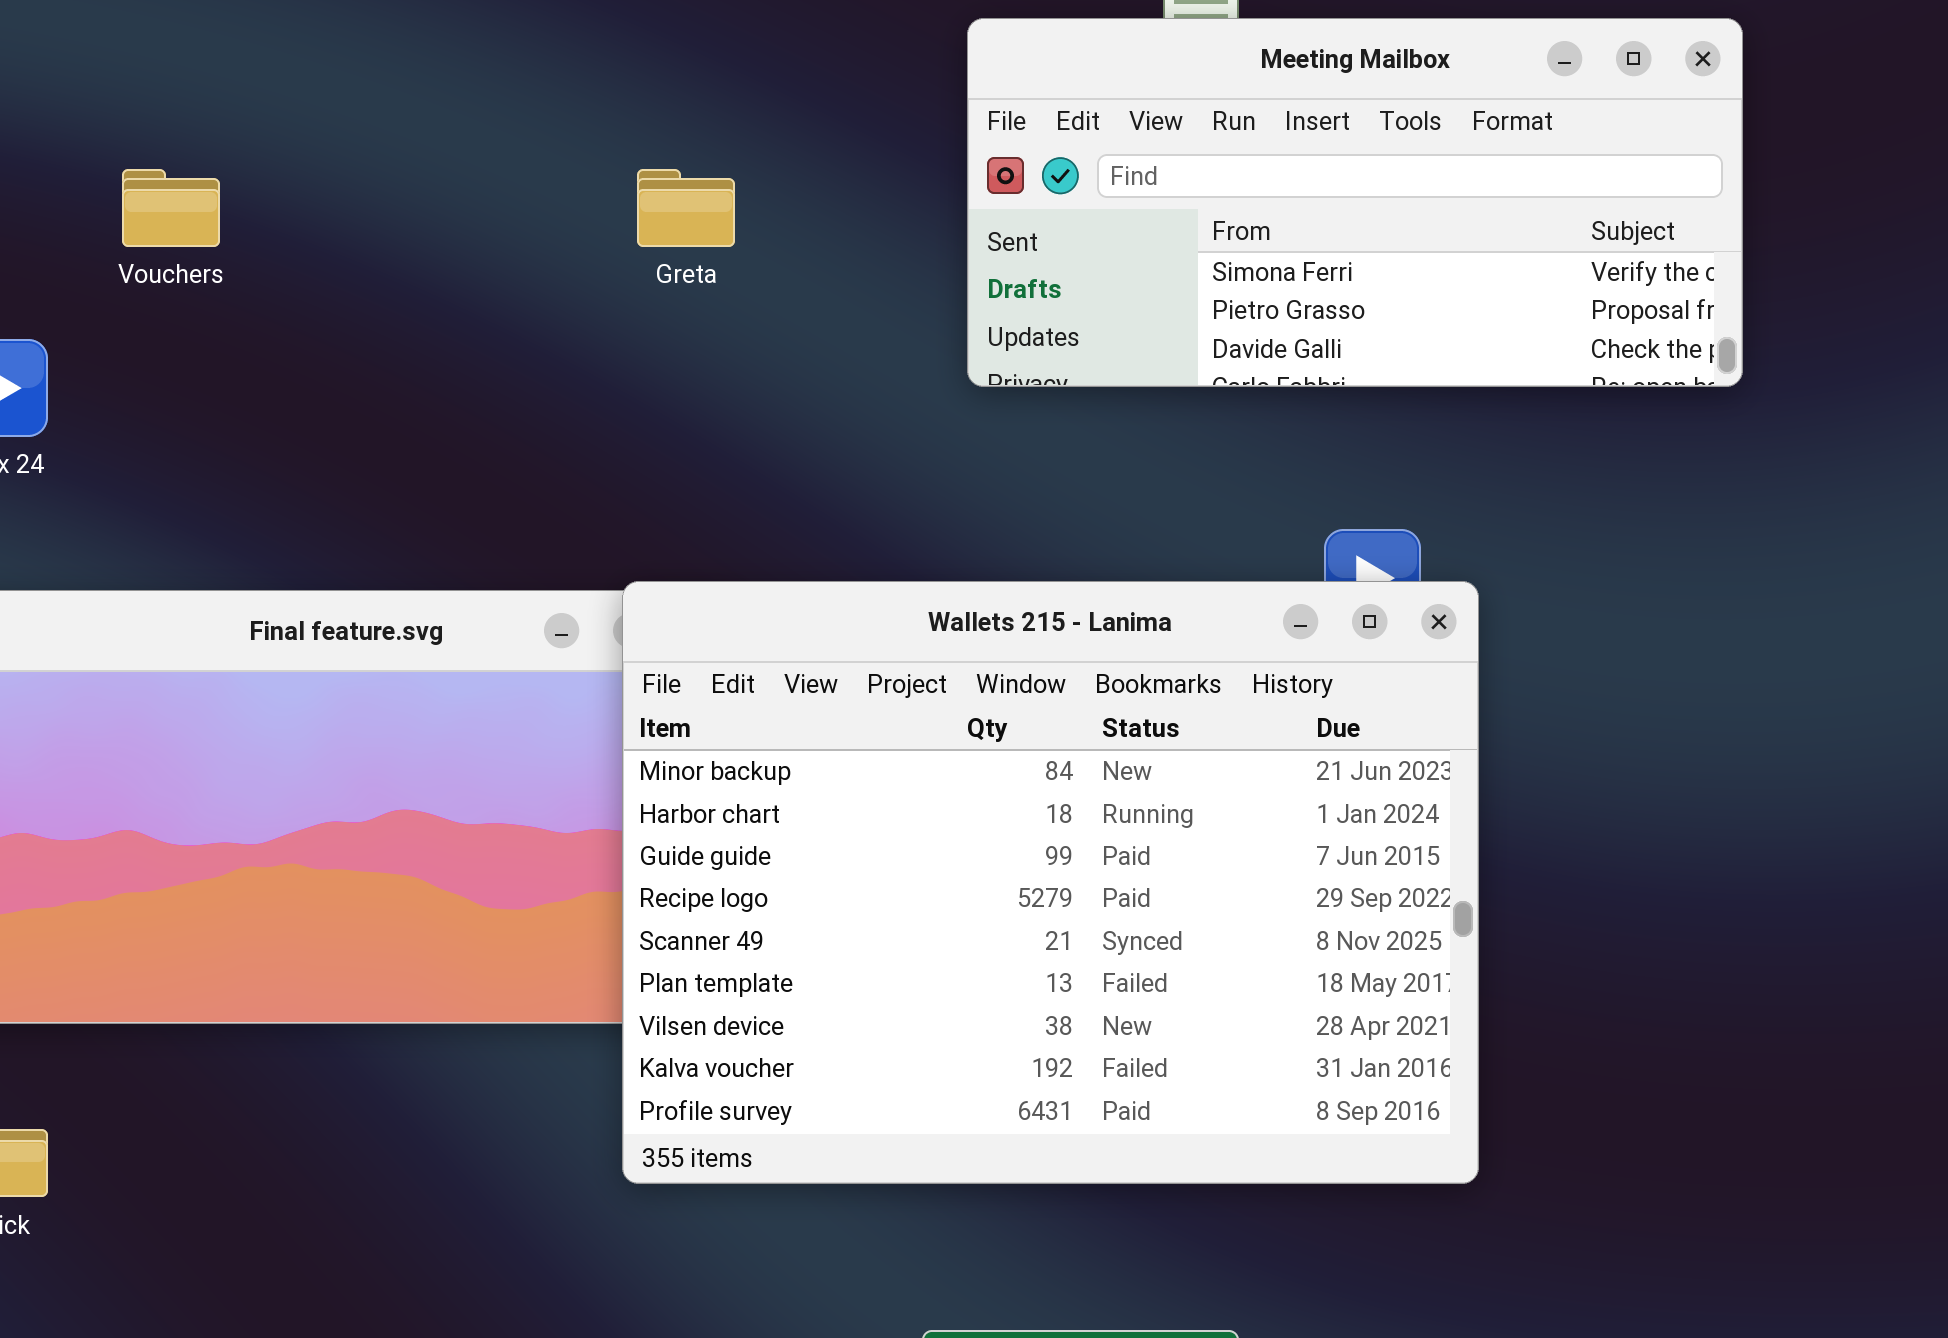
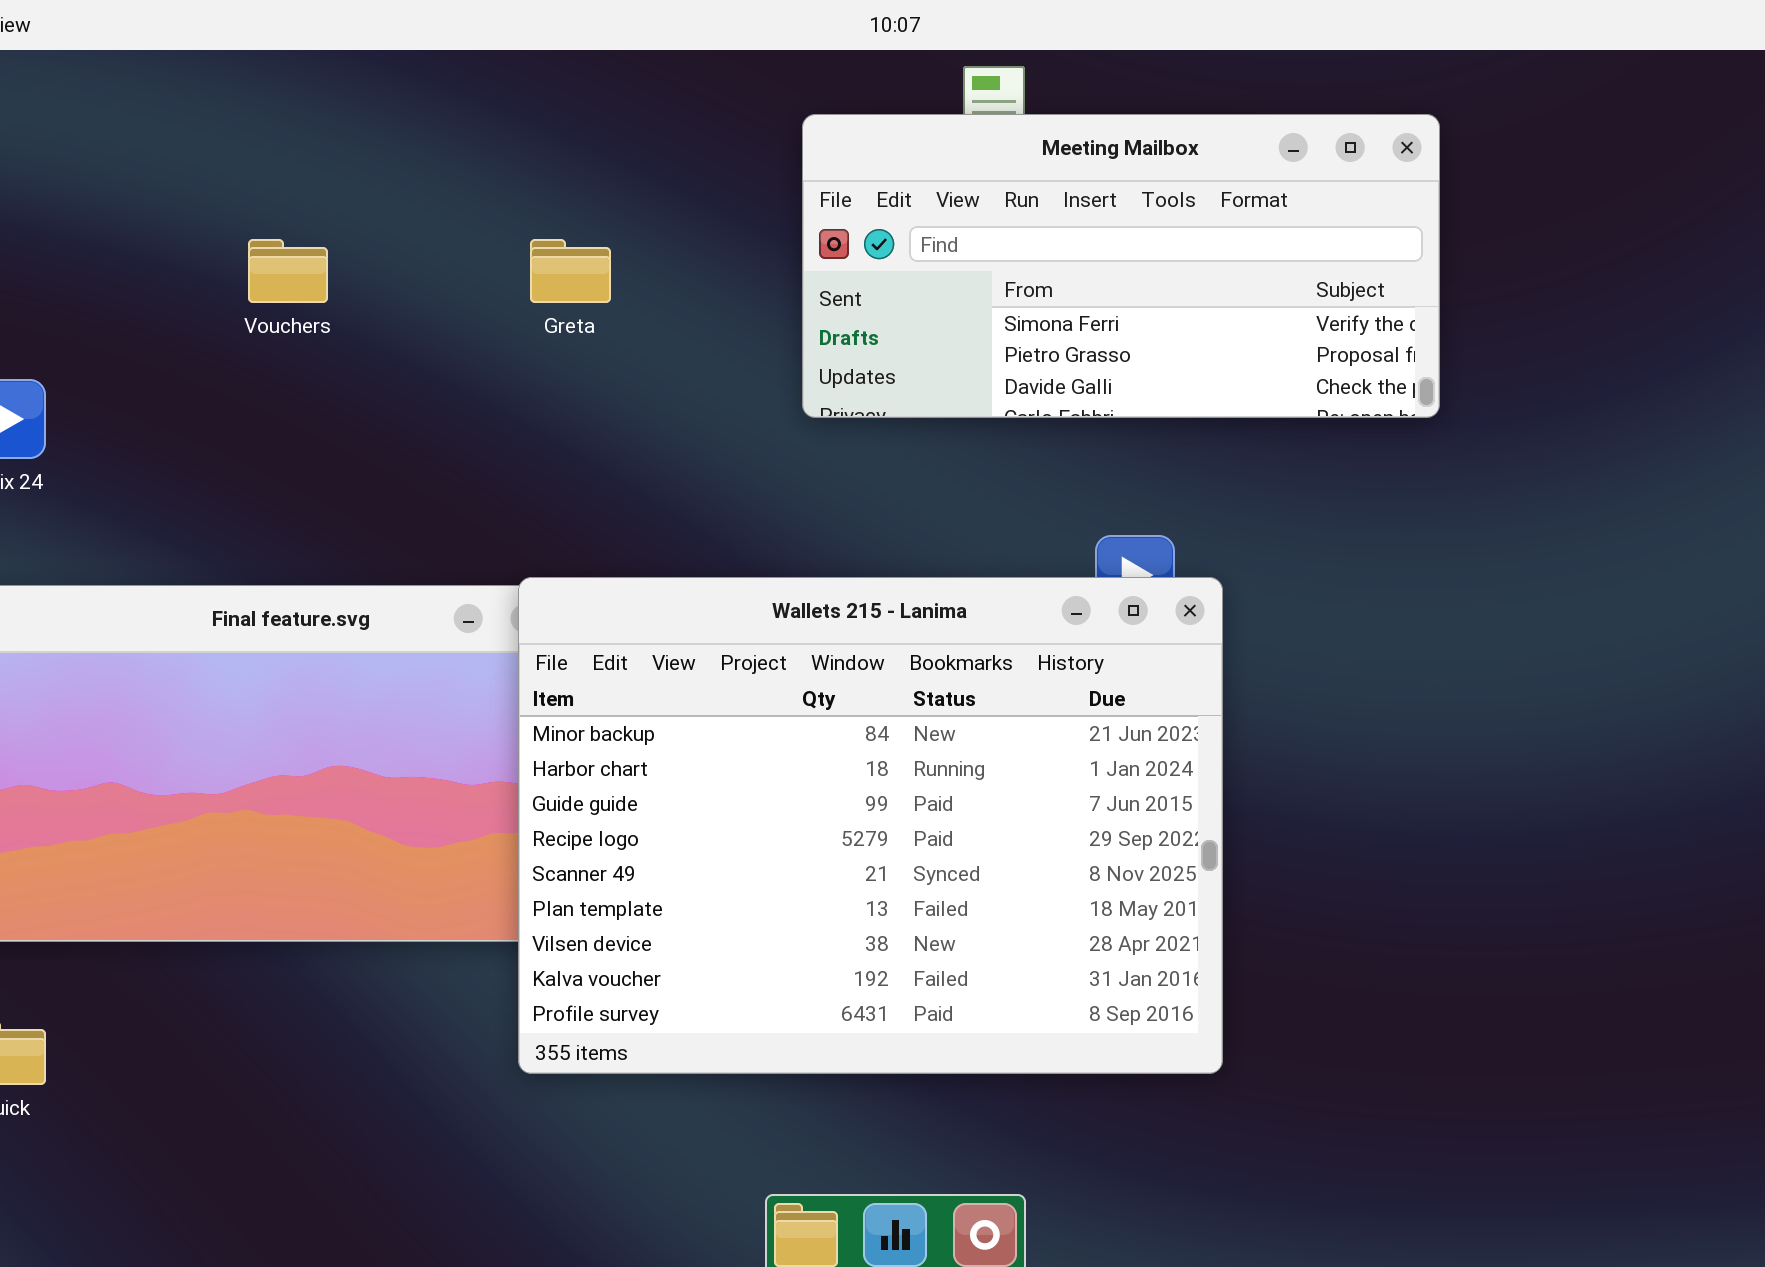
Vouchers: [122,169,220,247] -> [248,239,328,303], moved

